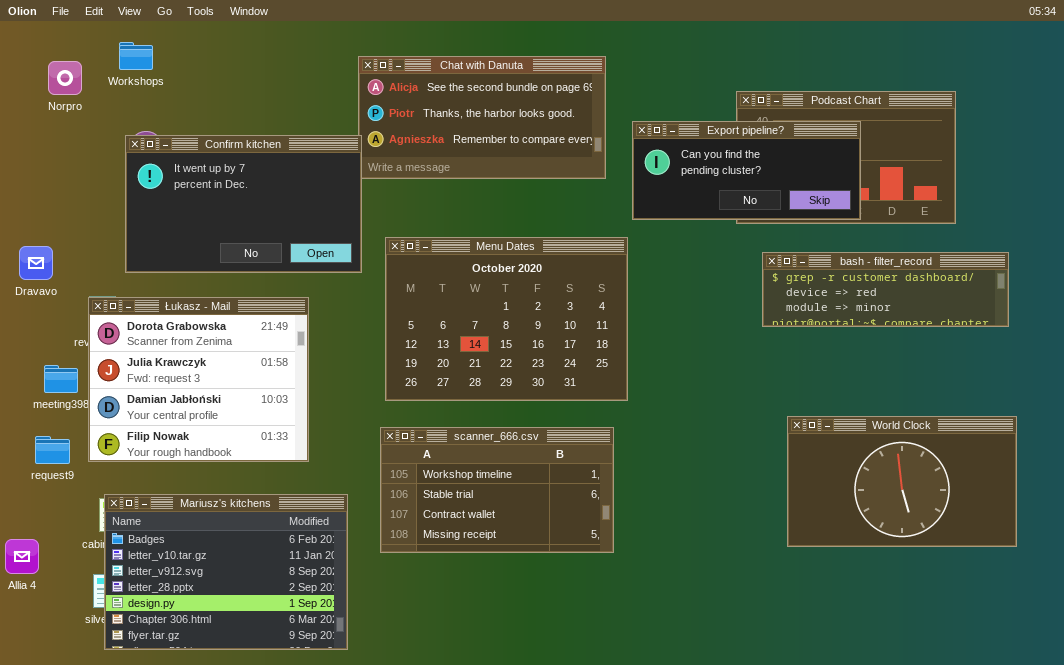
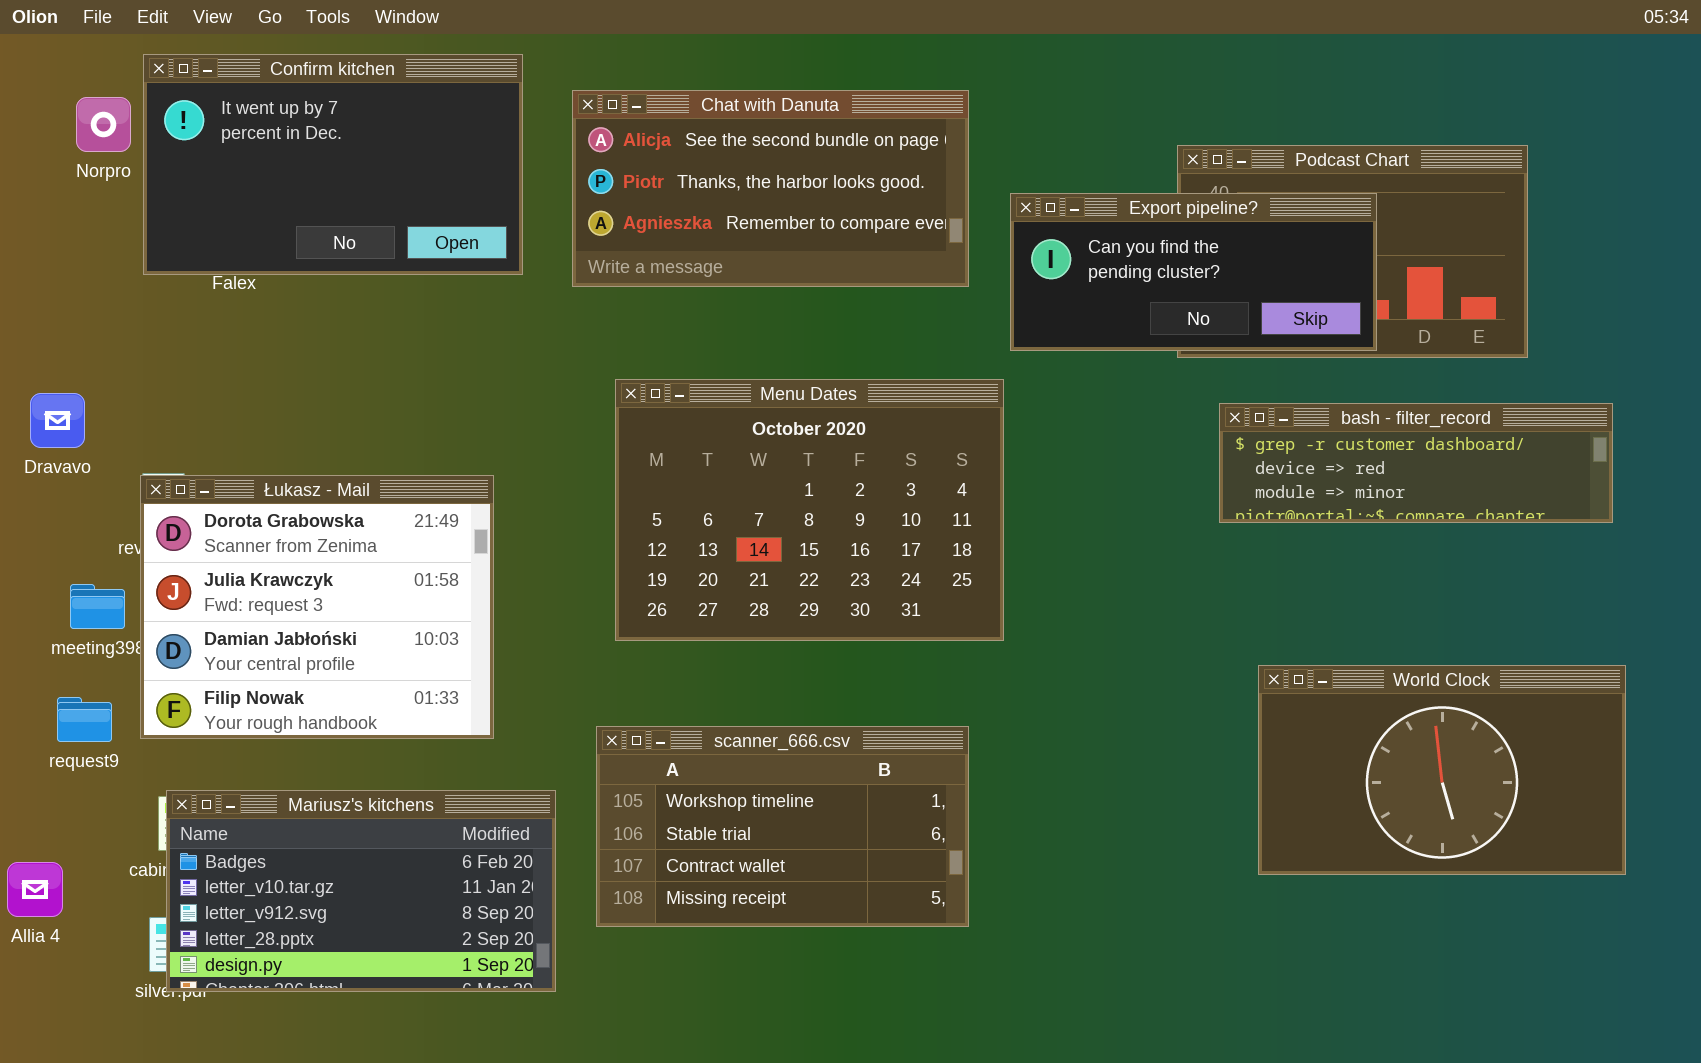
Confirm kitchen: [125,135,362,273] -> [143,54,523,275], moved
scanner_666.csv: [380,427,614,553] -> [596,726,969,927], moved
Mariusz's kitchens: [104,494,348,650] -> [166,790,556,992], resized

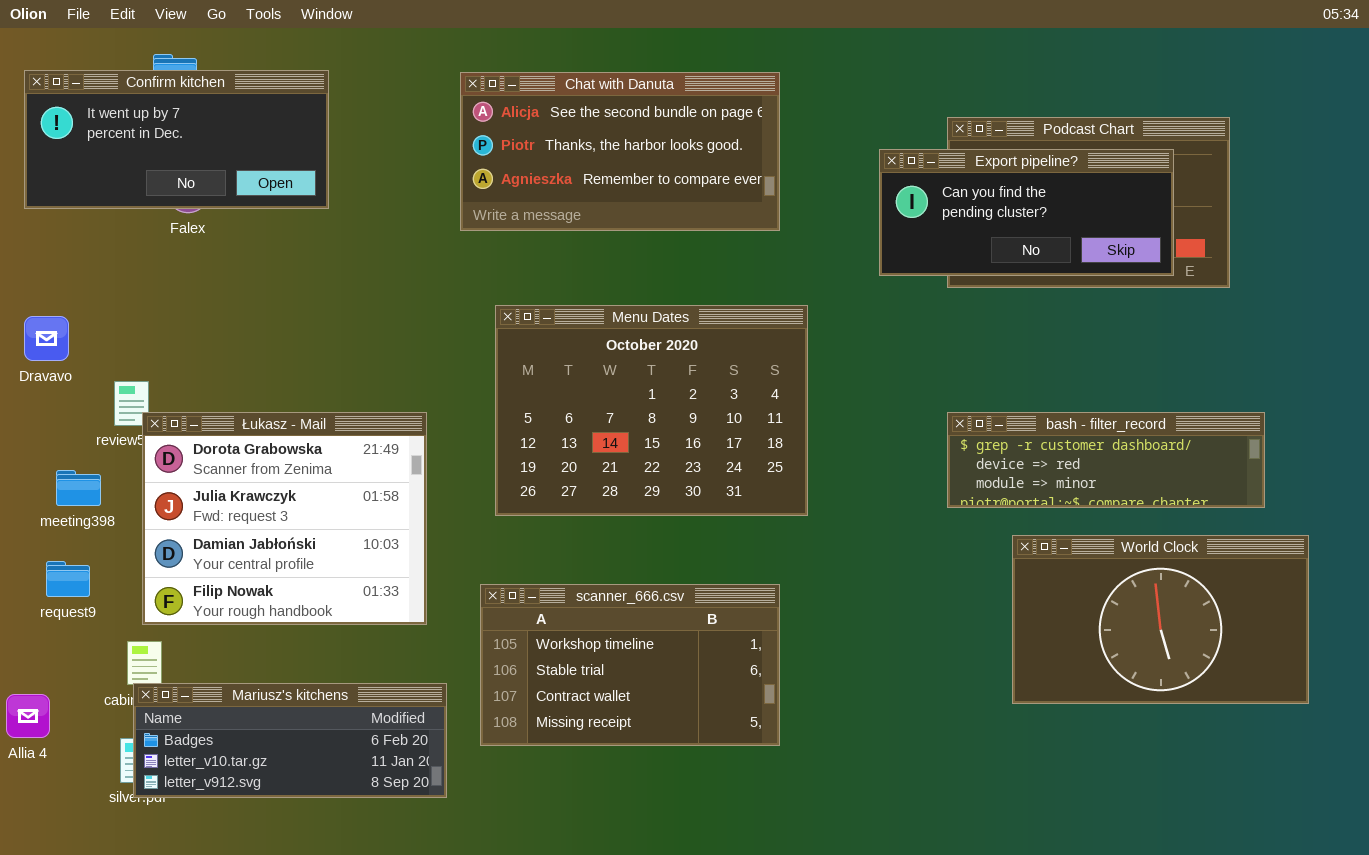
Confirm kitchen: [143,54,523,275] -> [24,70,329,209], moved, resized
Export pipeline?: [1010,193,1377,351] -> [879,149,1174,276], moved
bash - filter_record: [1219,403,1613,523] -> [947,412,1265,508], moved
Łukasz - Mail: [140,475,494,739] -> [142,412,427,625], moved
Mariusz's kitchens: [166,790,556,992] -> [133,683,447,798], resized

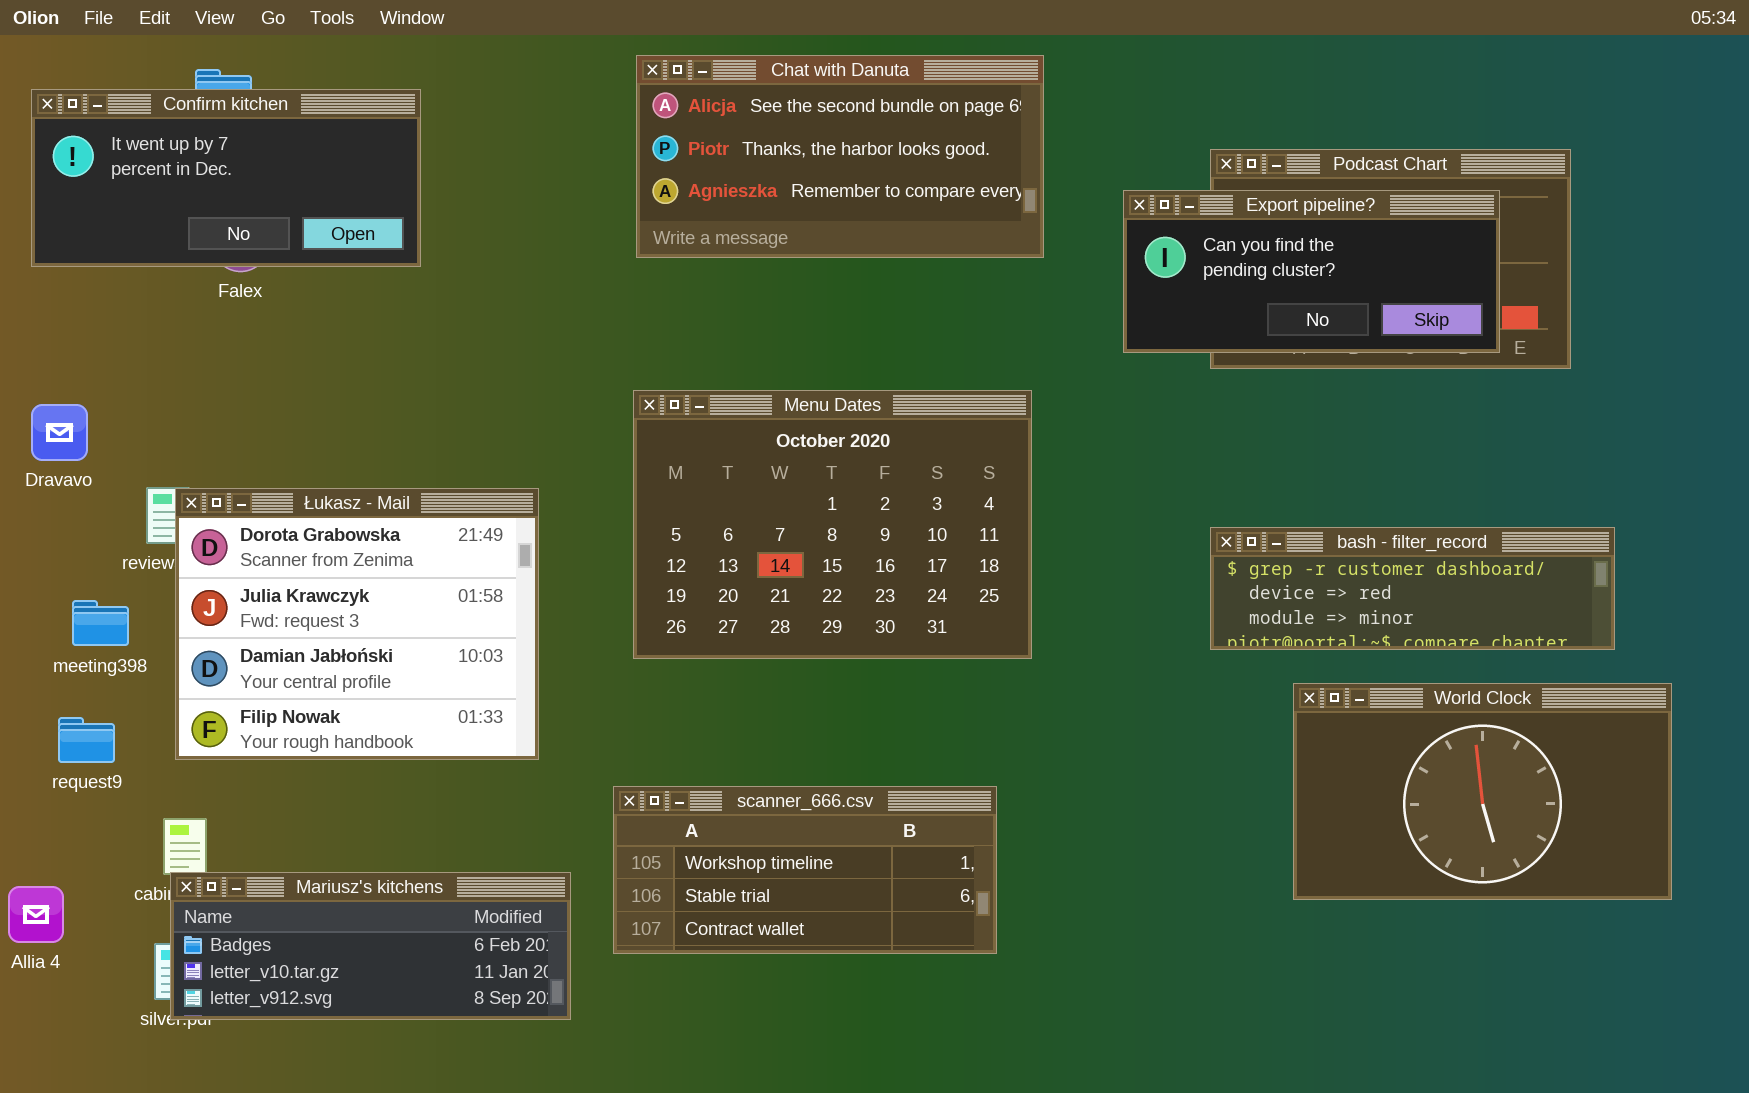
Chat with Danuta: [460,72,780,231] -> [636,55,1044,258], moved
Łukasz - Mail: [142,412,427,625] -> [175,488,539,760], moved
scanner_666.csv: [480,584,780,746] -> [613,786,997,954], resized

